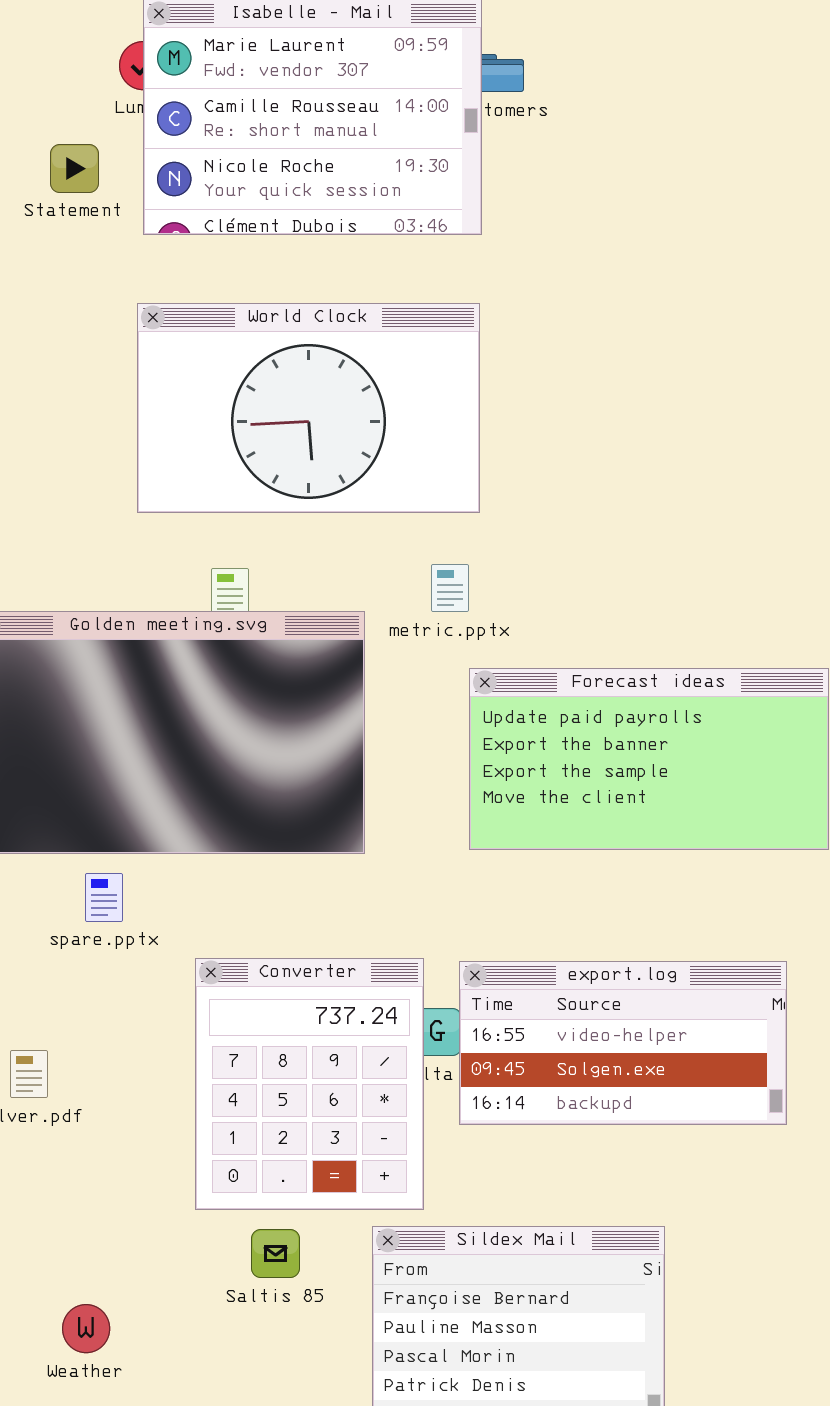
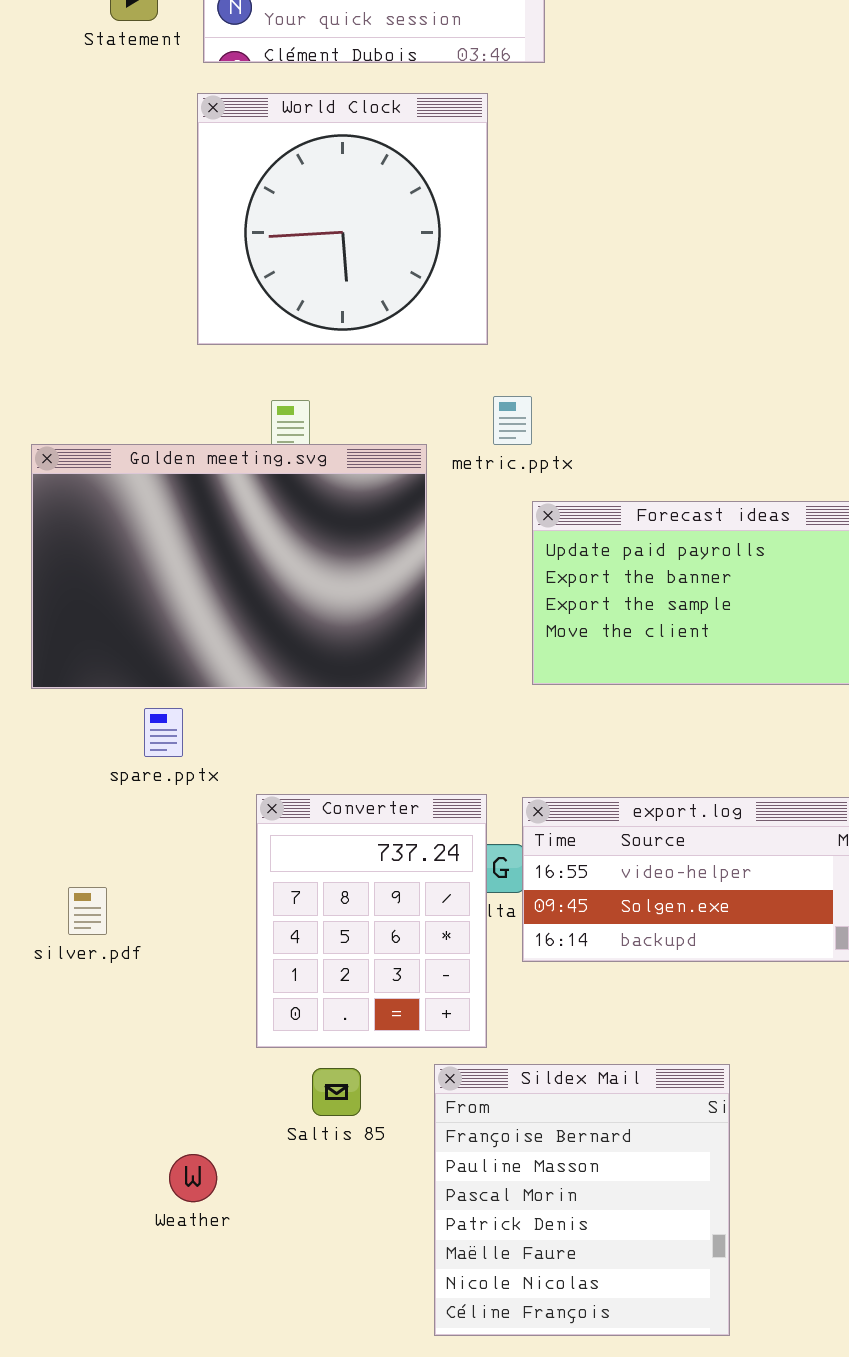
World Clock: [137,303,480,513] -> [197,93,488,345], resized
Weather: [62,1304,110,1353] -> [169,1154,217,1202], moved

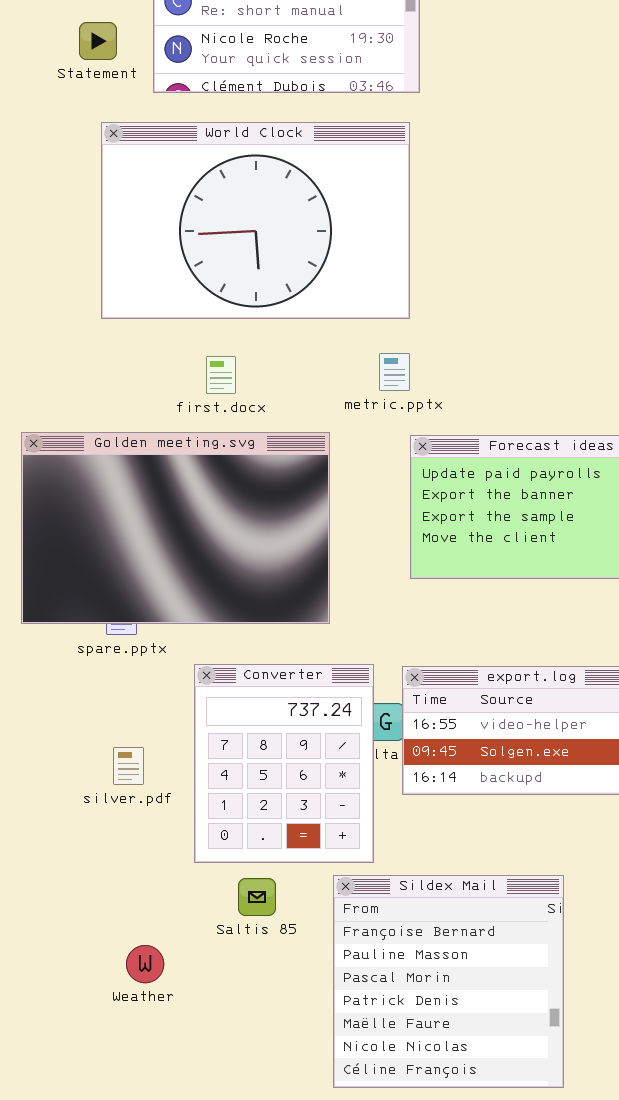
World Clock: [197,93,488,345] -> [101,122,410,319], moved, resized
Golden meeting.svg: [31,444,427,689] -> [21,432,330,624], moved
silver.pdf: [68,887,107,935] -> [113,747,144,785], moved

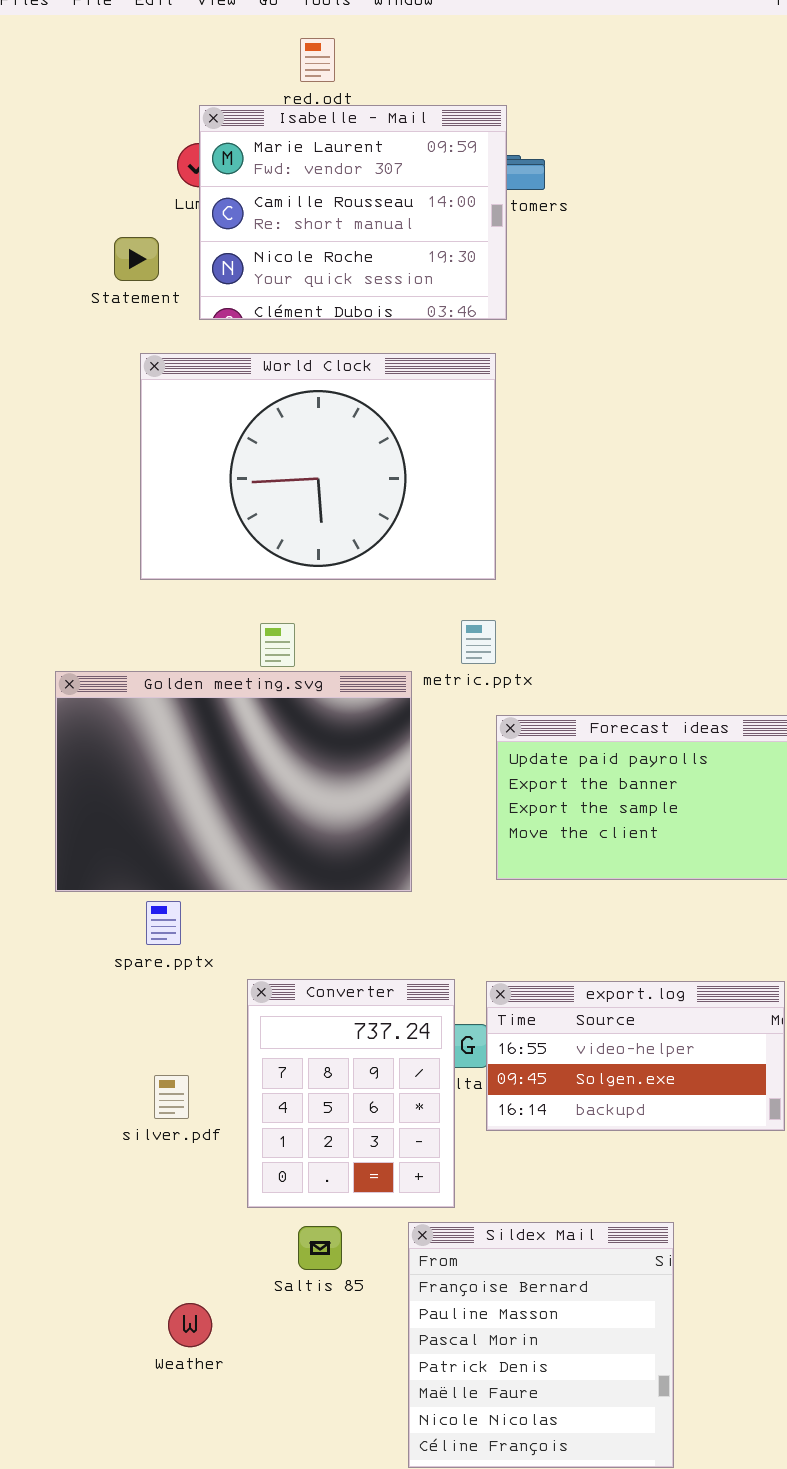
Golden meeting.svg: [21,432,330,624] -> [55,671,412,892], moved

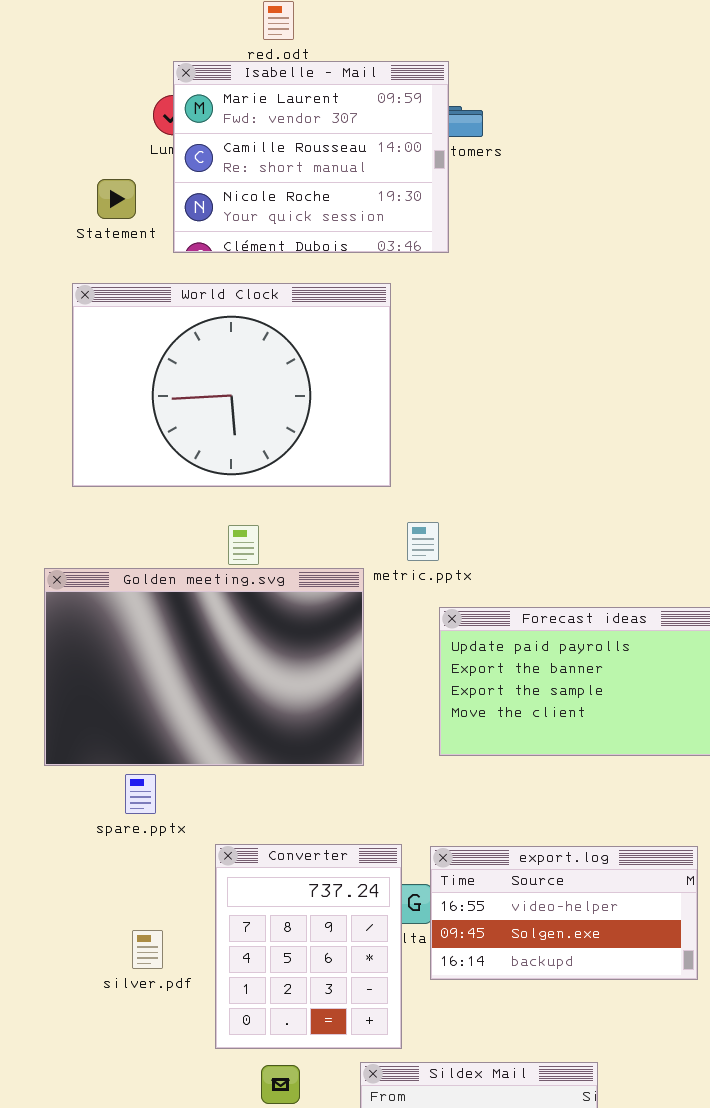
World Clock: [140,353,496,580] -> [72,283,391,487], moved

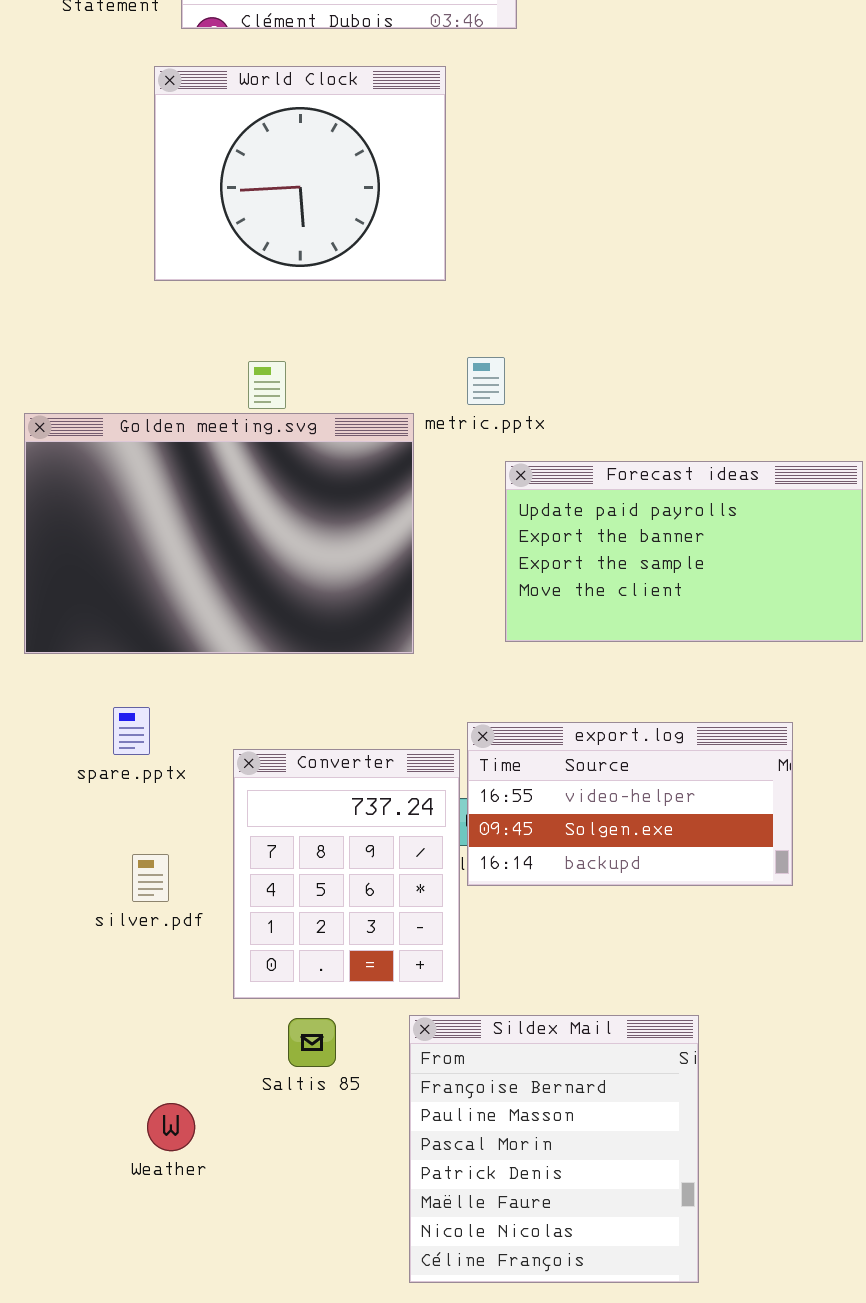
World Clock: [72,283,391,487] -> [154,66,446,281], resized
spare.pptx: [125,774,156,814] -> [113,707,150,755], moved
export.log: [430,846,698,980] -> [467,722,793,886], moved

